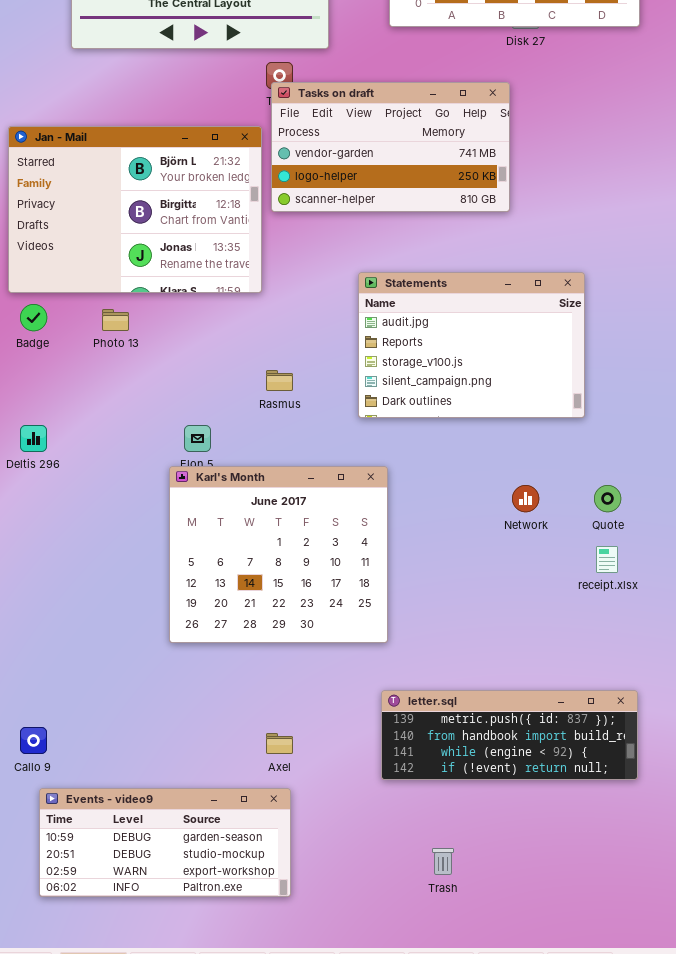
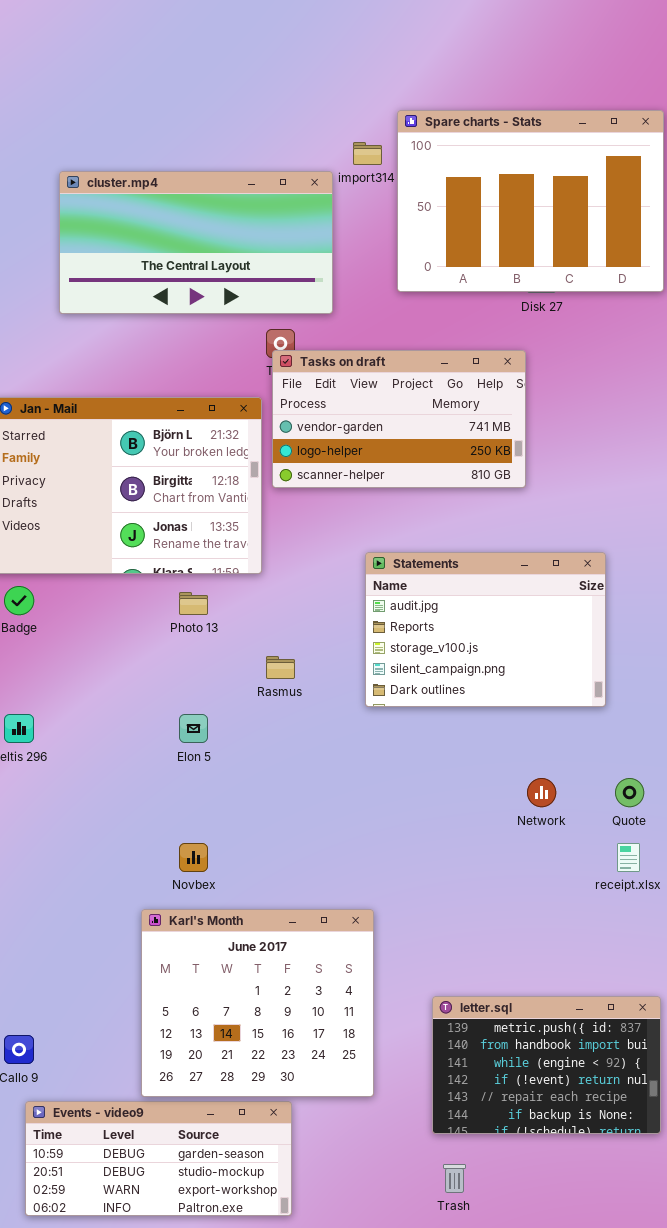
Photo 13: [102,309,129,331] -> [179,592,208,615], moved
Karl's Month: [169,466,388,643] -> [141,909,374,1097], moved
letter.sql: [381,690,638,780] -> [432,996,661,1134], resized

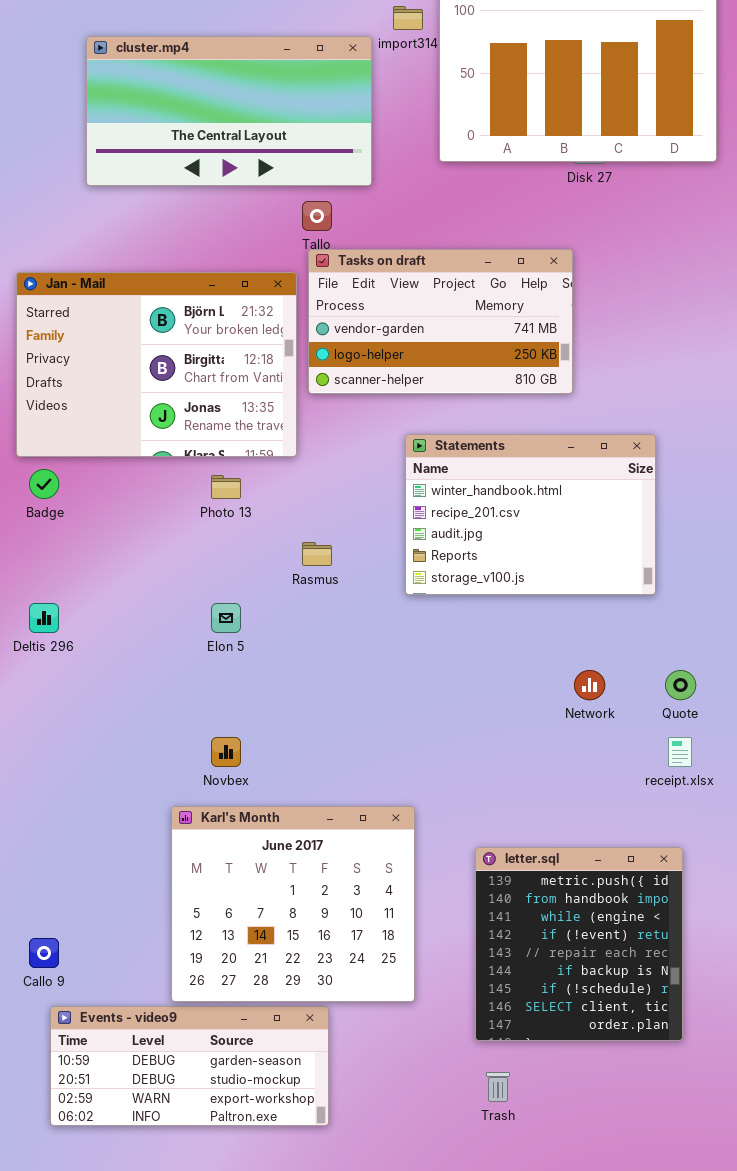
Tasks on draft: [272,350,526,488] -> [308,249,573,394], moved
Statements: [365,552,606,707] -> [405,434,656,595], scrolled up 2 rows
letter.sql: [432,996,661,1134] -> [475,847,683,1041], resized

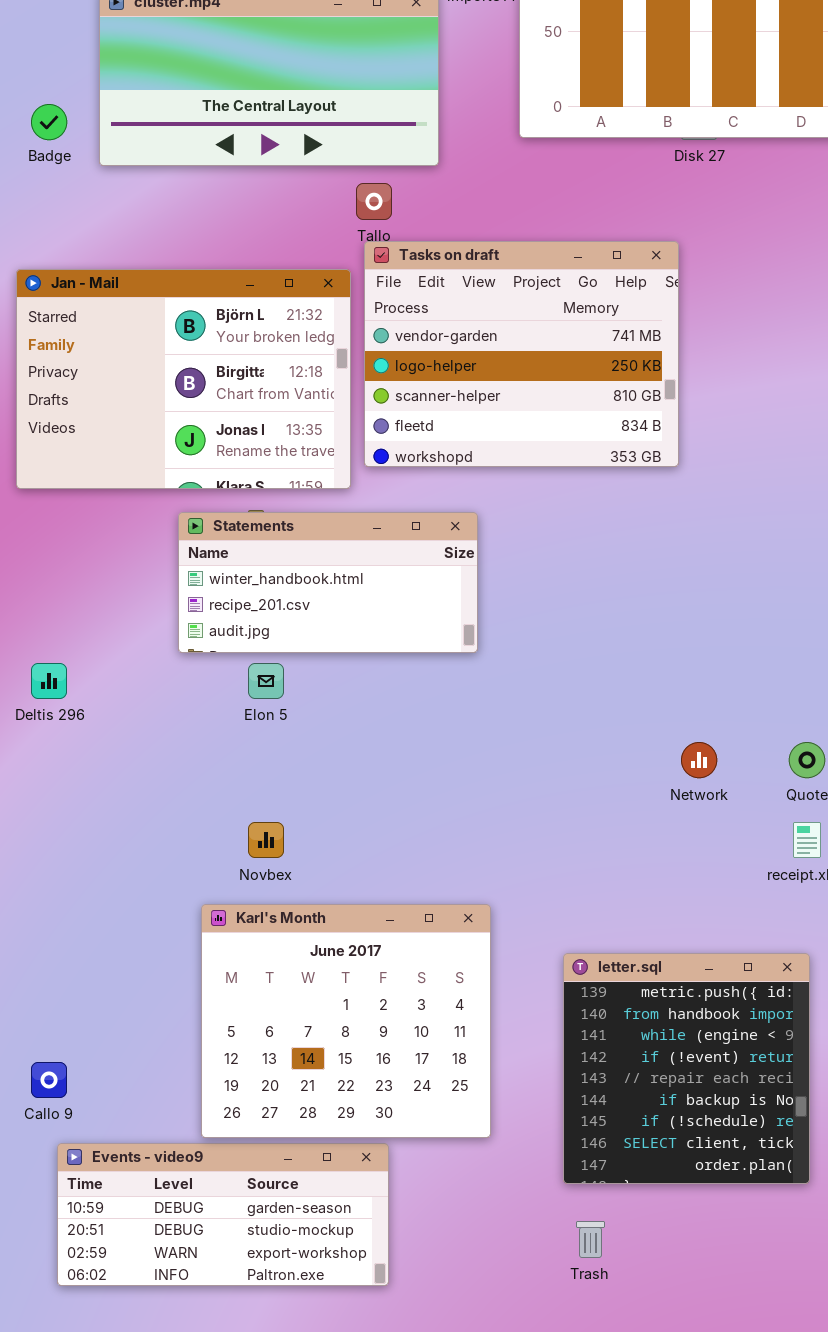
Tasks on draft: [308,249,573,394] -> [364,241,679,467], resized
Statements: [405,434,656,595] -> [178,512,478,653], moved, resized
Badge: [29,469,59,499] -> [31,104,67,140], moved

